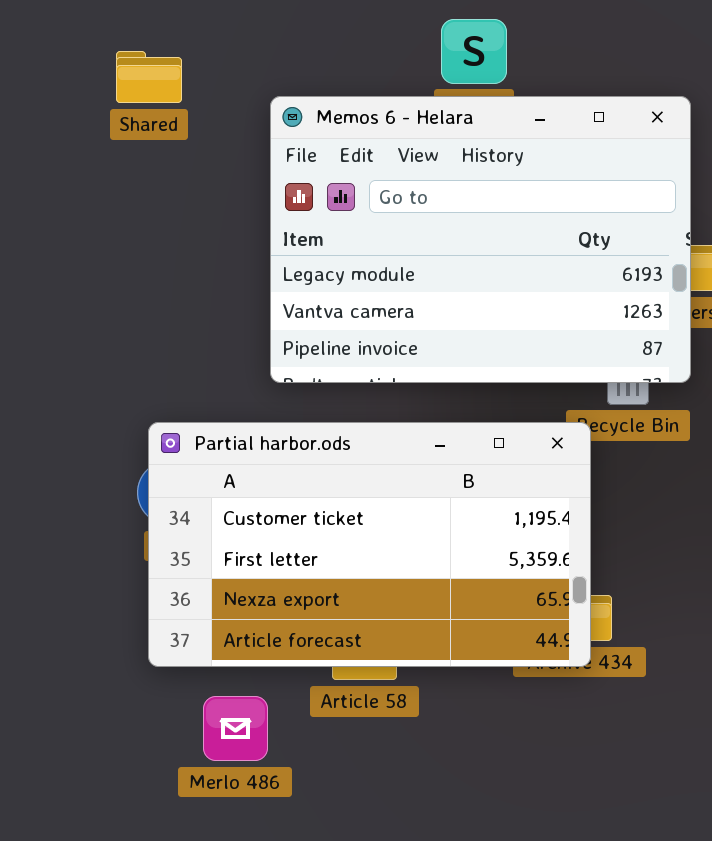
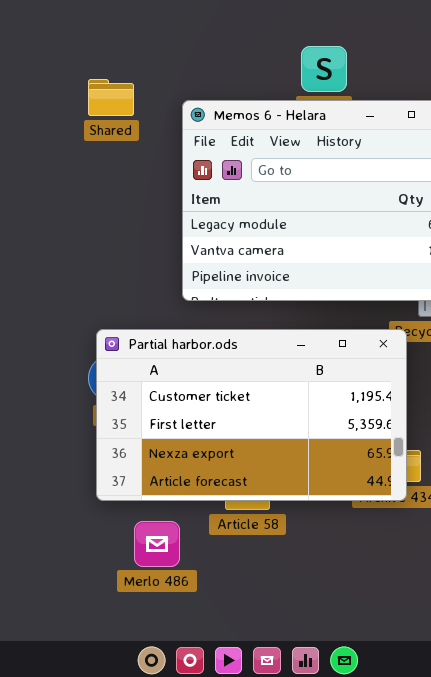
Shared: [116,51,182,103] -> [88,79,134,116], moved

